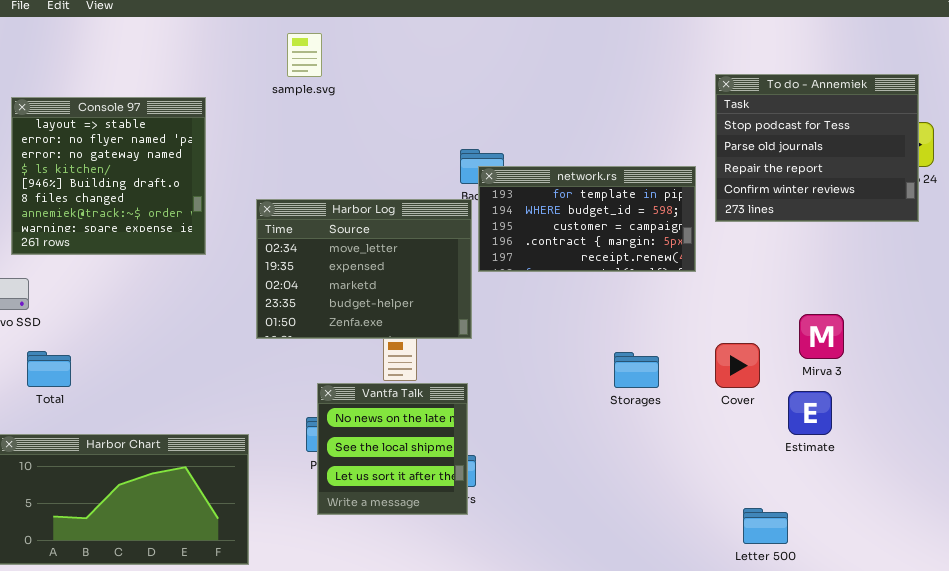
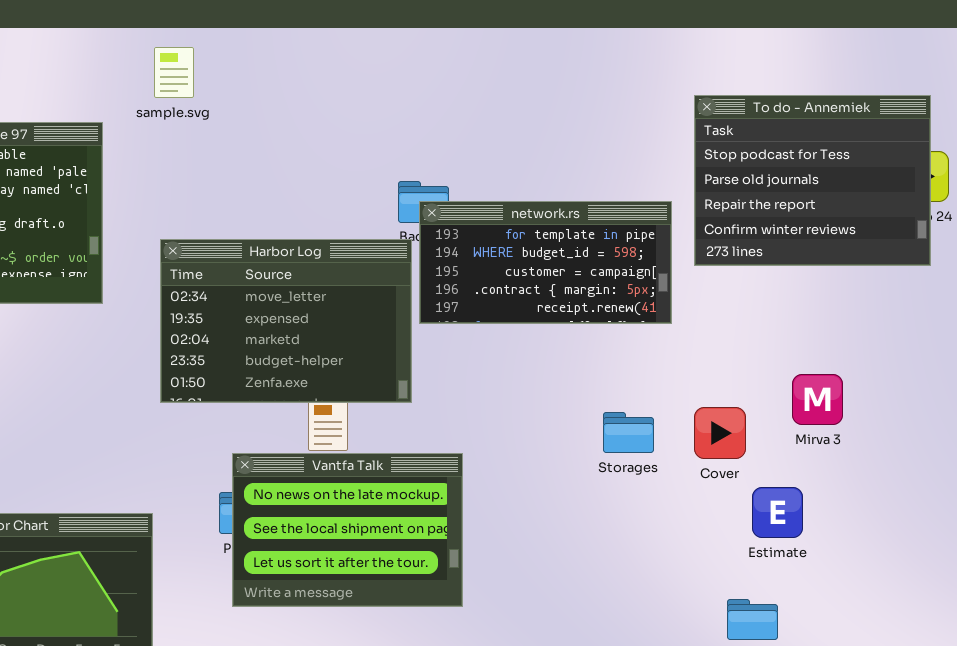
sample.svg: [287,33,322,77] -> [154,47,194,98], moved
Storages: [614,352,659,388] -> [603,412,654,453], moved
Vantfa Talk: [317,383,468,515] -> [232,453,463,607], resized
Estimate: [788,391,832,435] -> [752,487,803,538], moved

